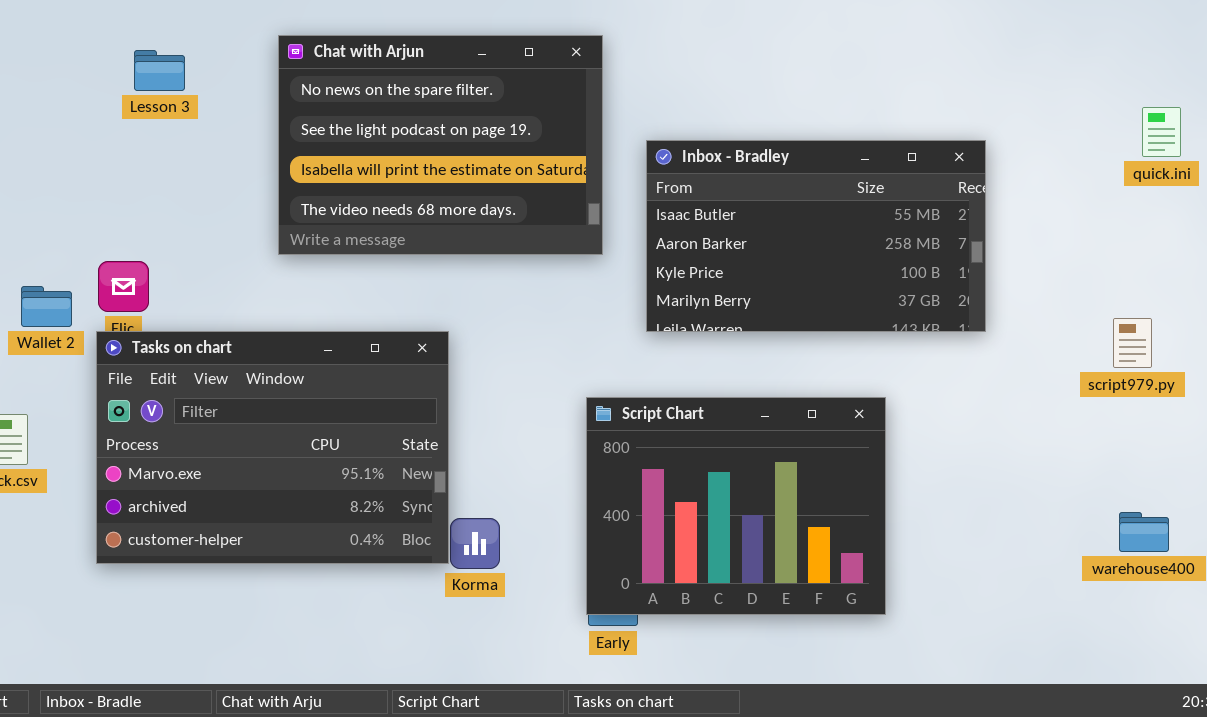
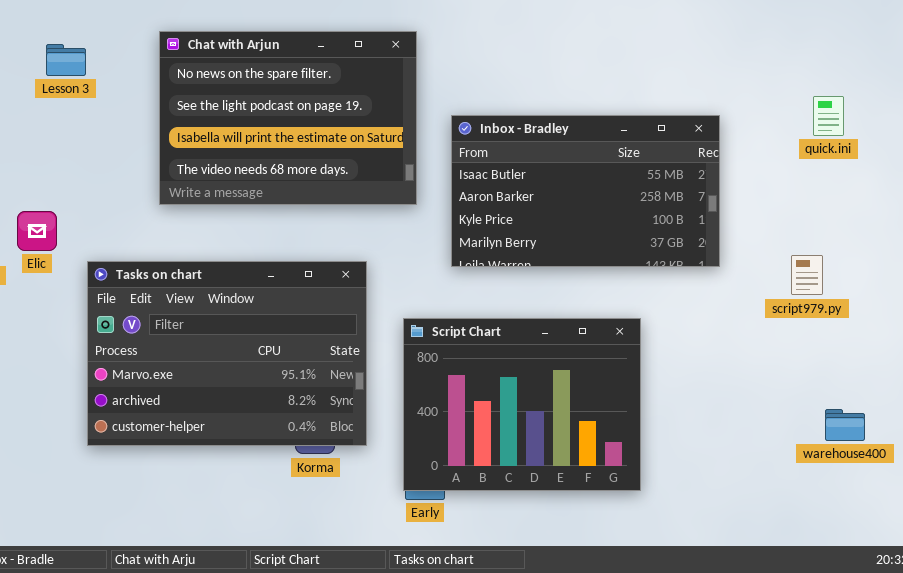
quick.ini: [1142,107,1181,157] -> [813,96,844,136], moved
script979.py: [1113,318,1152,368] -> [791,255,823,295], moved
Tasks on chart: [96,331,449,564] -> [87,261,367,446], moved

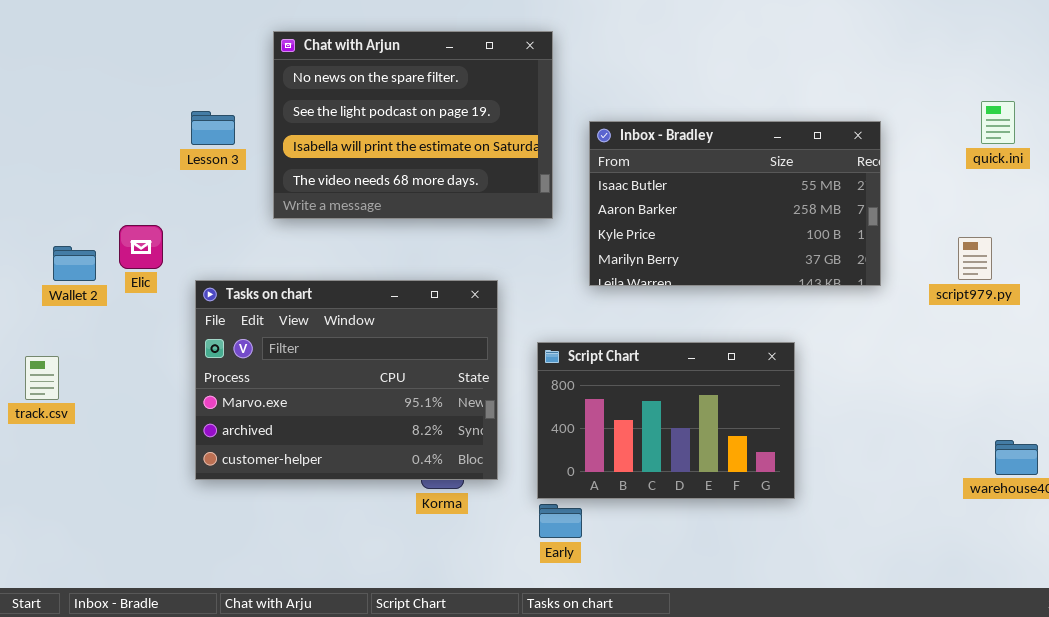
Lesson 3: [46,44,86,76] -> [191,111,235,145], moved
script979.py: [791,255,823,295] -> [958,237,992,280], moved
Script Chart: [403,318,641,491] -> [537,342,795,499], resized

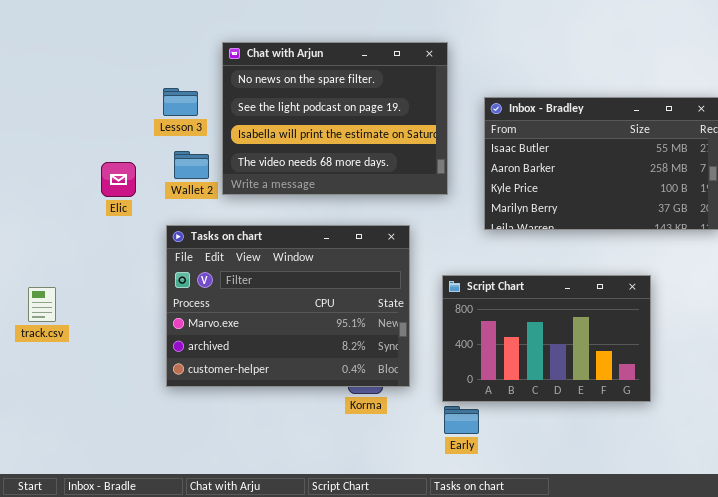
Chat with Arjun: [273,31,553,219] -> [222,42,448,195], moved
Elic: [119,225,163,269] -> [101,162,136,197], moved
Wallet 2: [53,246,96,281] -> [174,151,209,179], moved

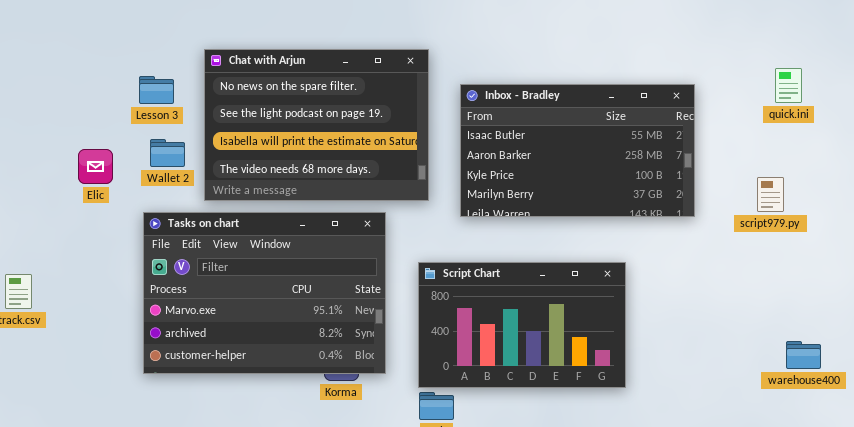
Chat with Arjun: [222,42,448,195] -> [204,49,429,201], moved

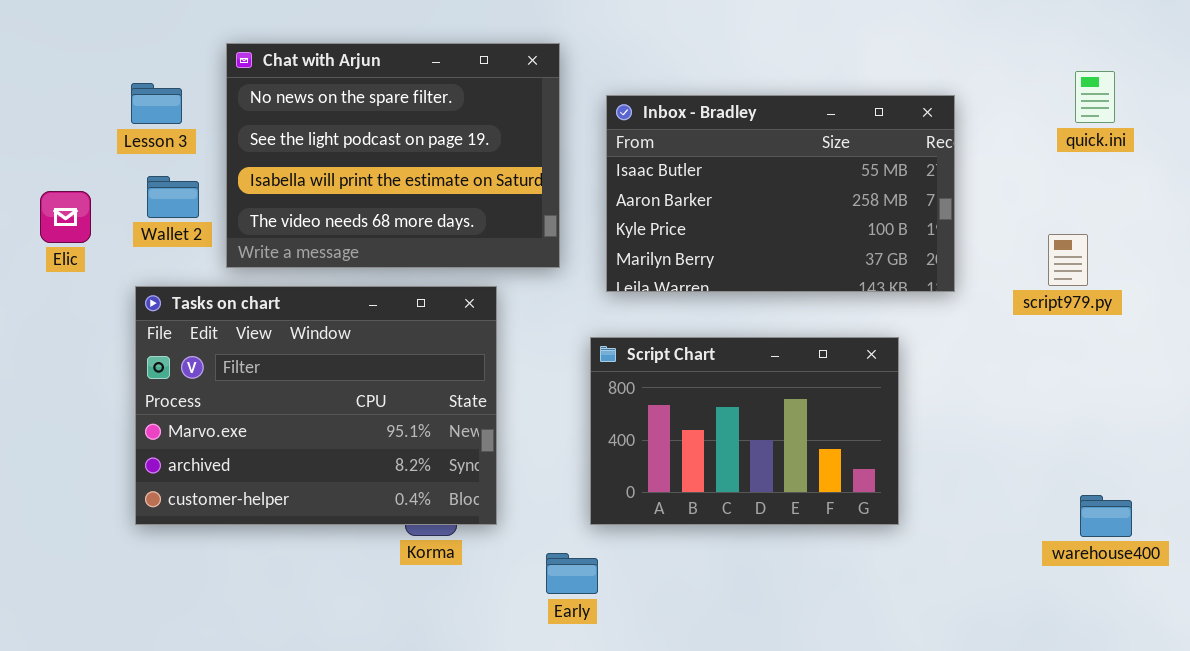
Script Chart: [418,262,626,388] -> [590,337,899,525], moved
warehouse400: [786,341,821,369] -> [1080,495,1132,537], moved

